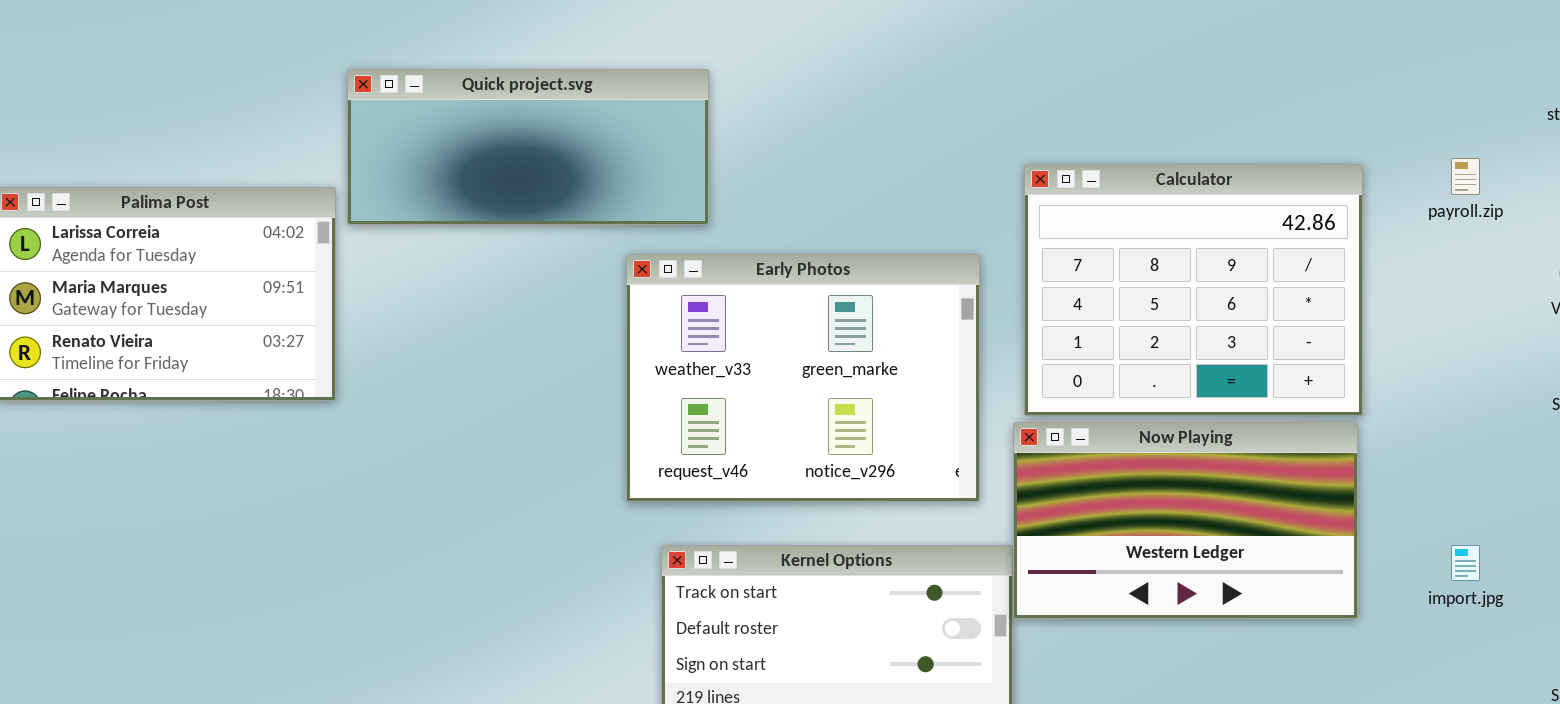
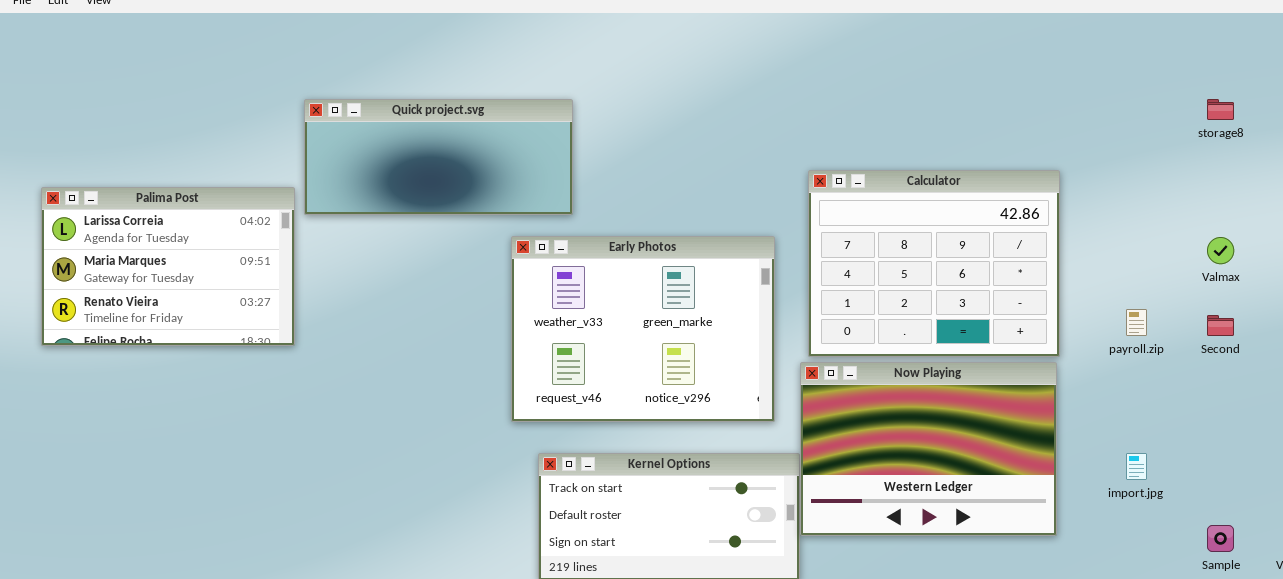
payroll.zip: [1451,158,1480,195] -> [1126,309,1147,336], moved
Now Playing: [1013,422,1358,619] -> [800,362,1057,536], resized

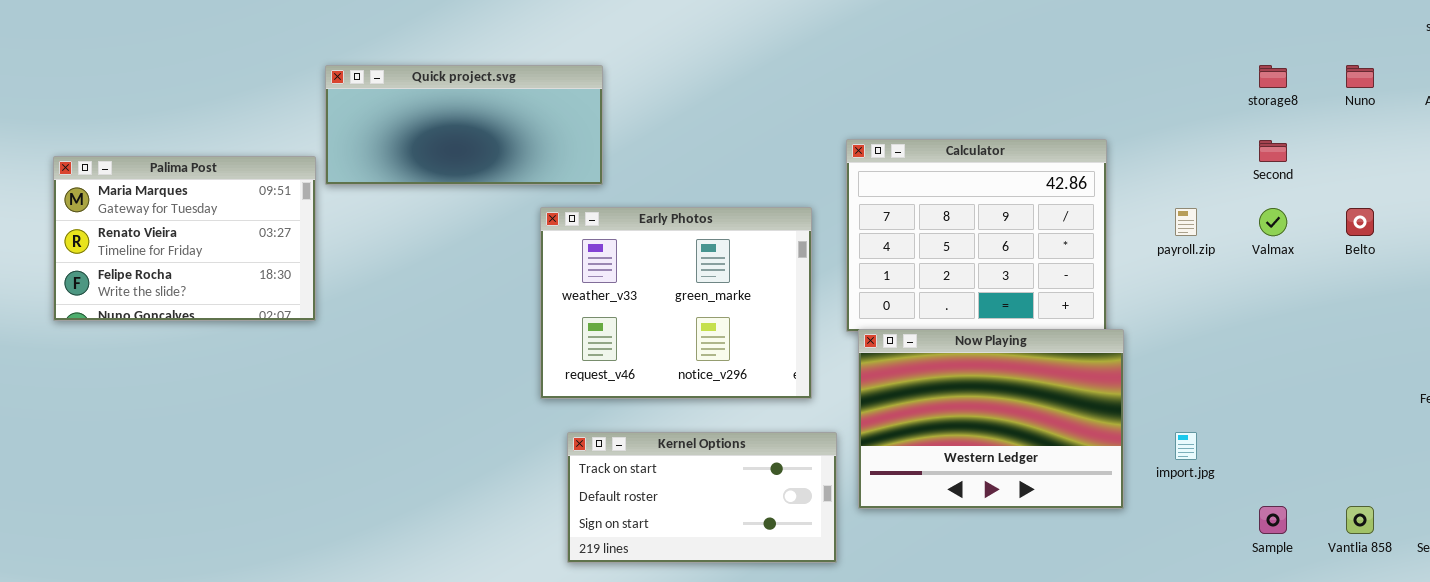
Palima Post: [41,187,295,346] -> [53,156,316,321], scrolled down 1 row
payroll.zip: [1126,309,1147,336] -> [1175,208,1197,236], moved
Second: [1207,315,1234,336] -> [1259,140,1287,162], moved
Now Playing: [800,362,1057,536] -> [858,329,1124,509], moved

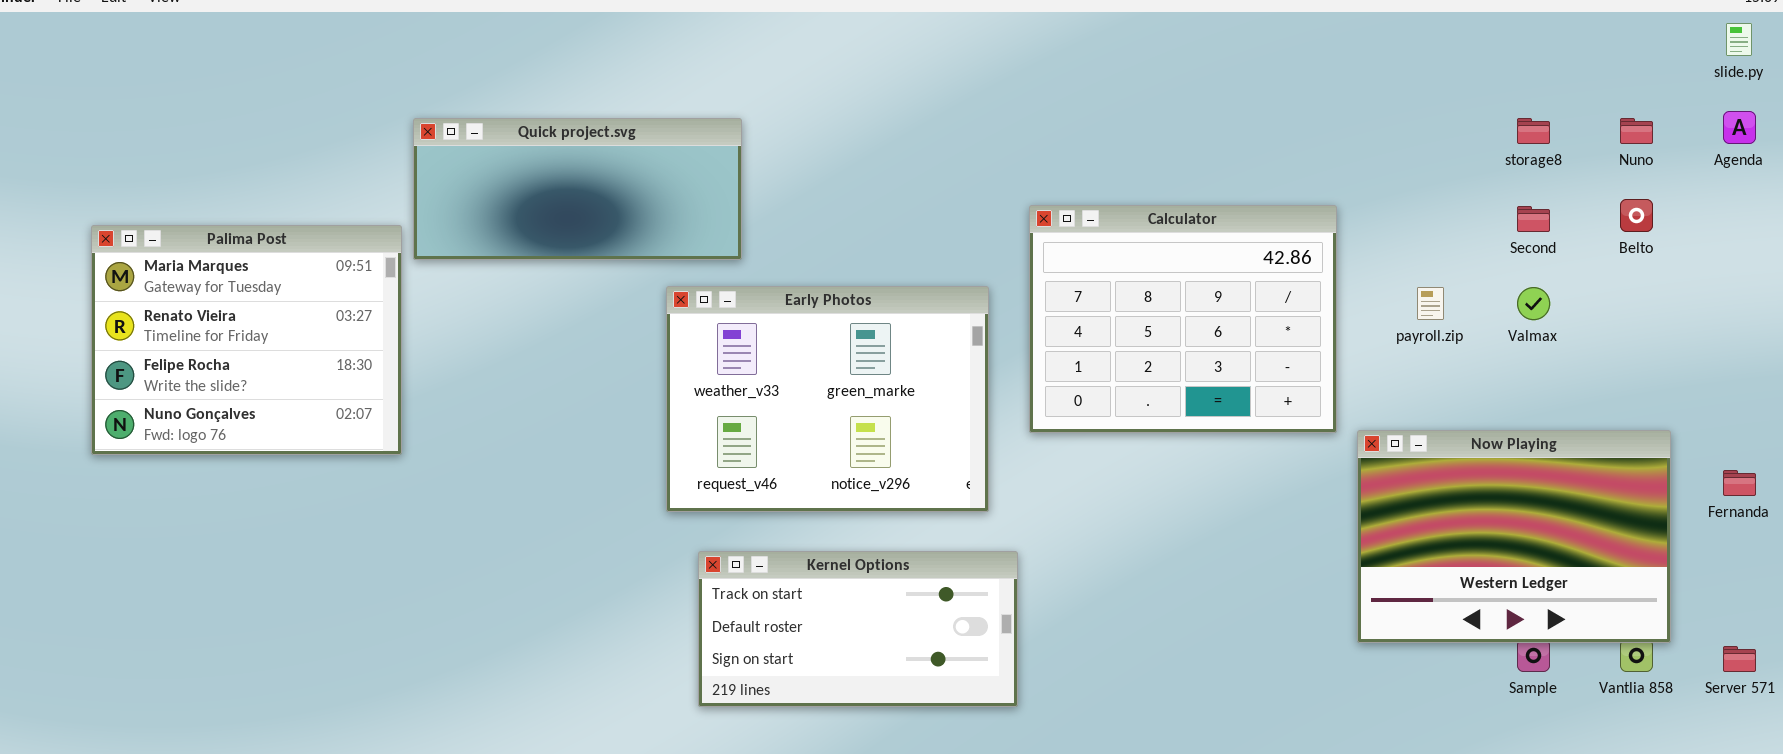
Palima Post: [53,156,316,321] -> [91,225,402,455], resized
Belto: [1346,208,1374,236] -> [1620,199,1653,232], moved
Now Playing: [858,329,1124,509] -> [1357,430,1671,643], moved

